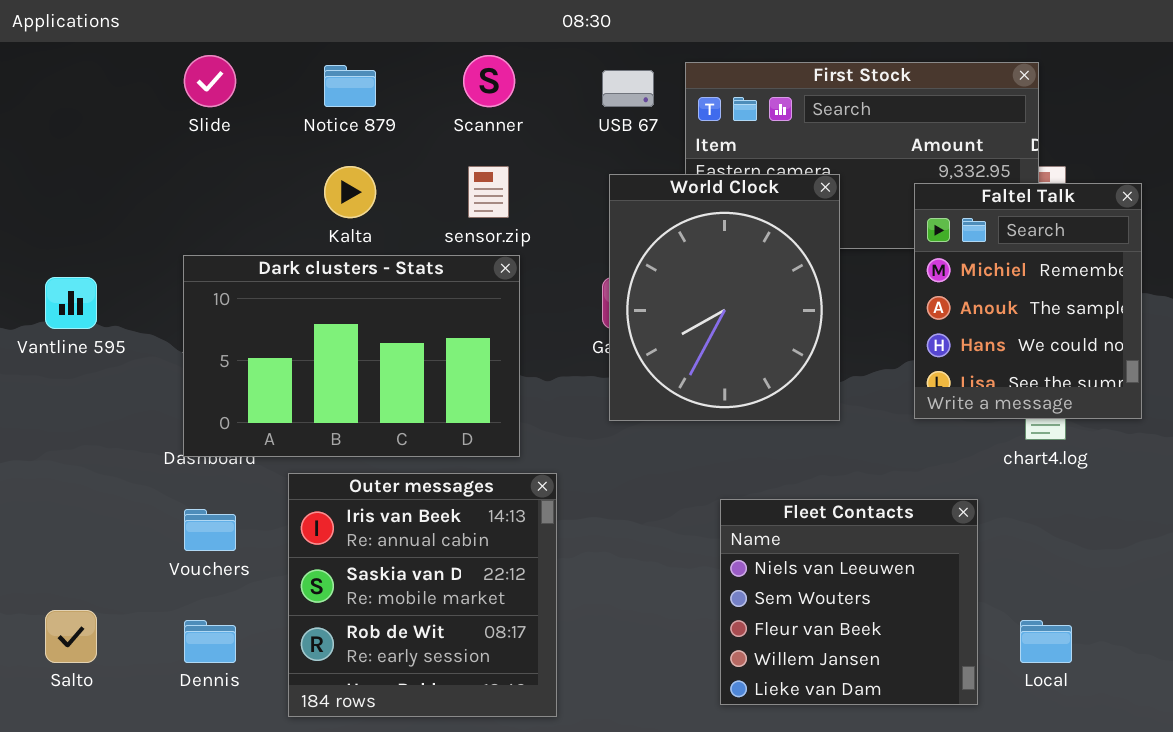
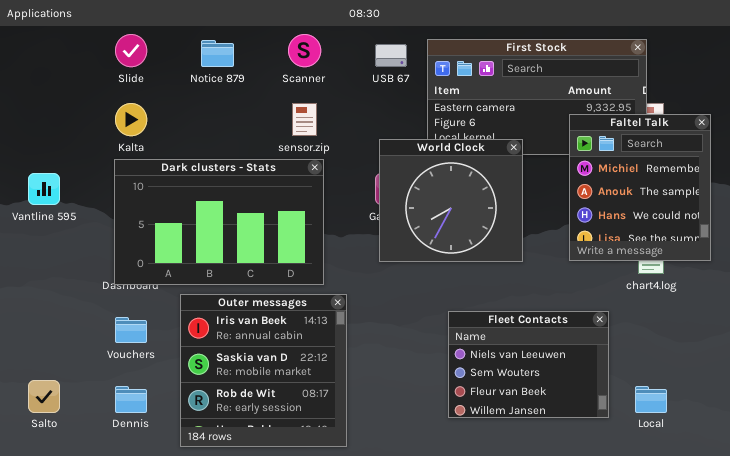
Kalta: [324,166,376,218] -> [115,103,147,136], moved
World Clock: [609,174,840,421] -> [379,139,523,262], resized
Fleet Contacts: [720,499,978,705] -> [448,311,609,418], resized

